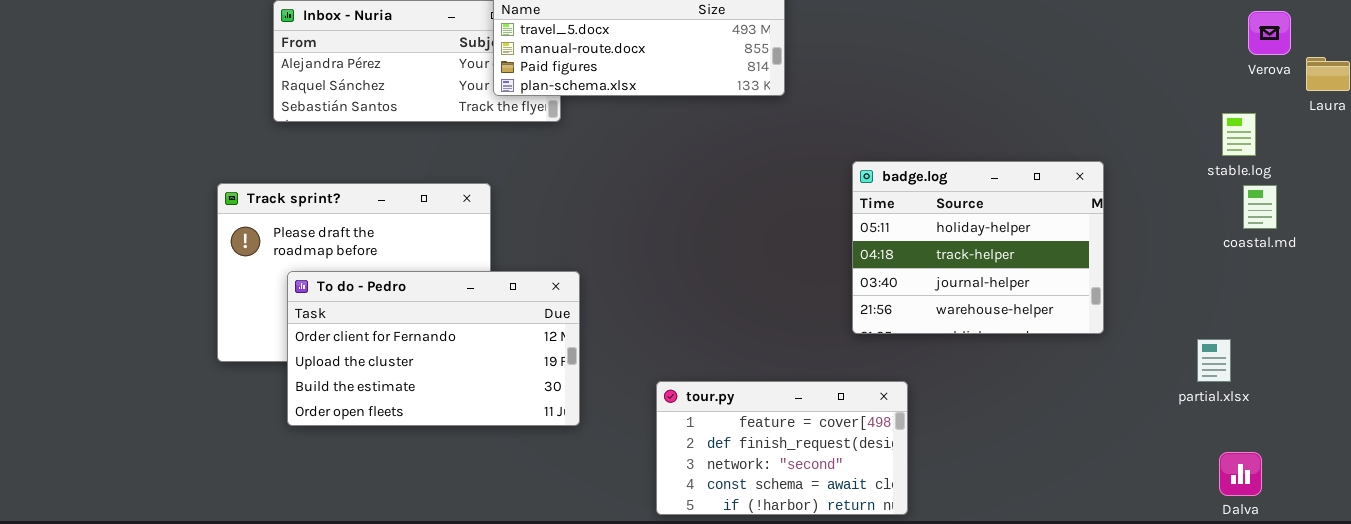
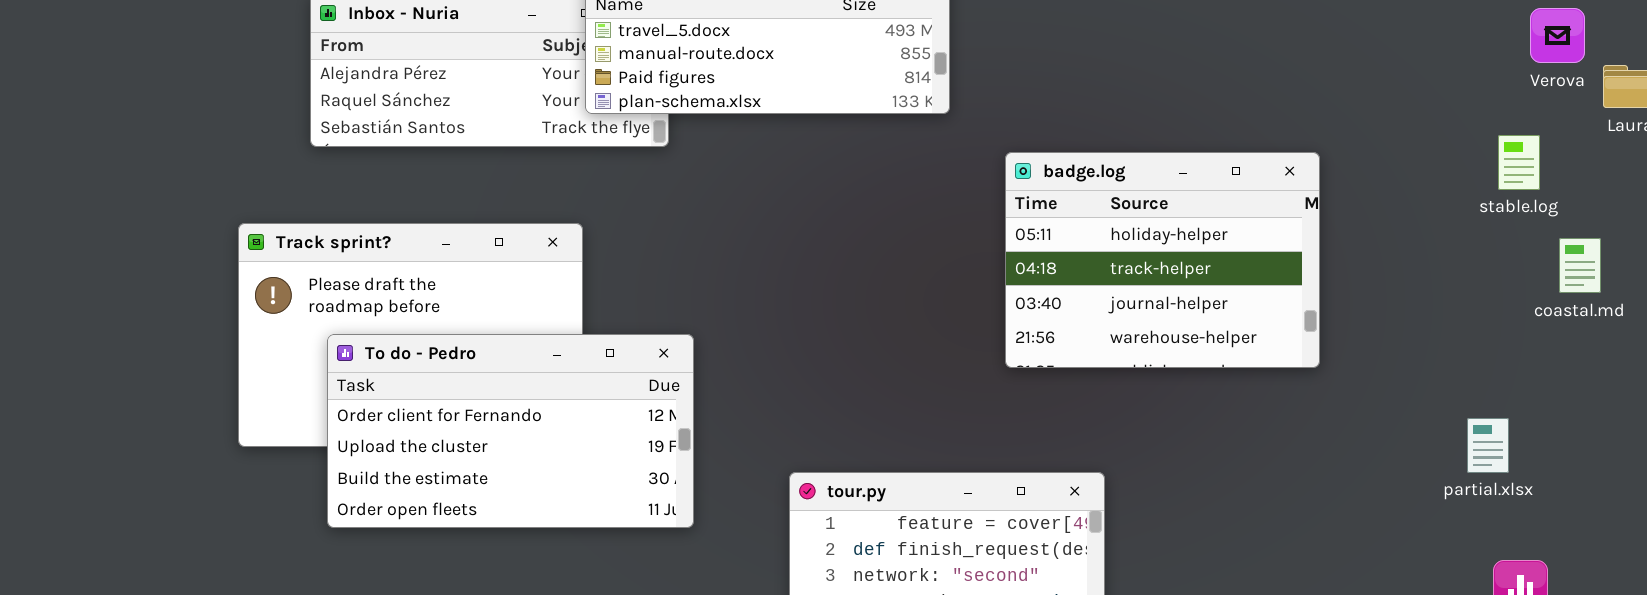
badge.log: [852,161,1104,334] -> [1005,152,1320,368], moved
coastal.md: [1243,185,1277,229] -> [1559,238,1601,293], moved

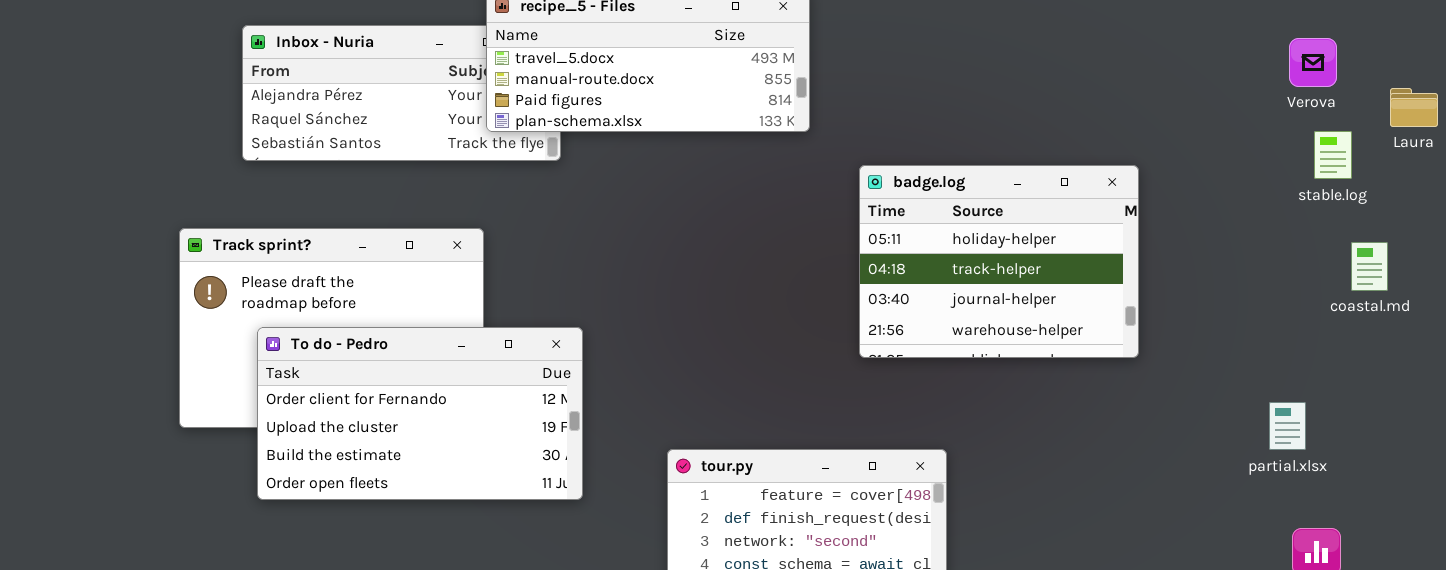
Verova: [1530,8,1585,63] -> [1289,38,1337,87], moved
stable.log: [1498,135,1540,190] -> [1314,131,1352,179], moved

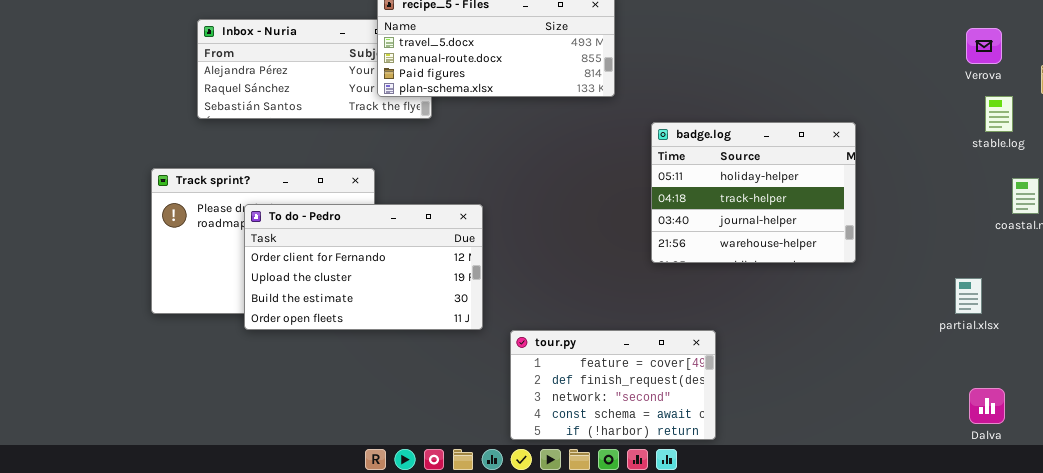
To do - Pedro: [257,327,583,500] -> [244,204,483,330], moved
partial.xlsx: [1269,402,1306,450] -> [955,278,982,314], moved

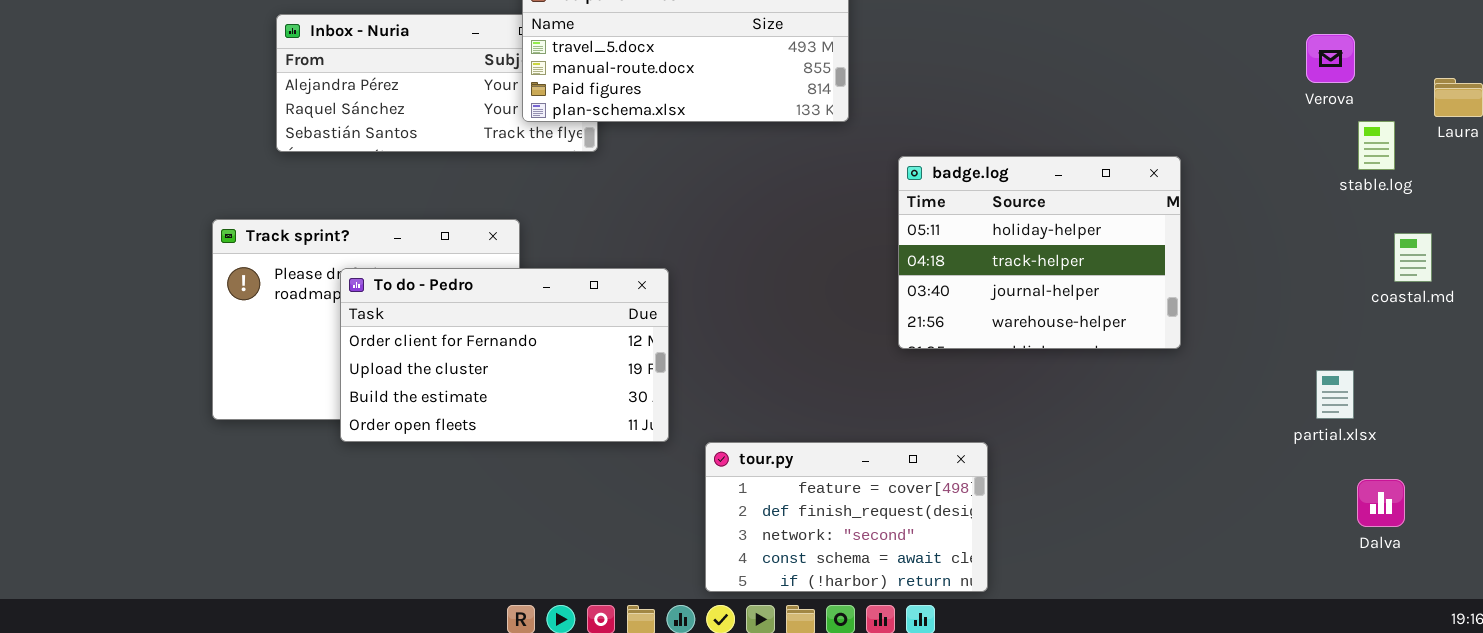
Verova: [966,28,1002,64] -> [1306,34,1355,83], moved
Dalva: [969,388,1005,424] -> [1357,479,1405,527], moved

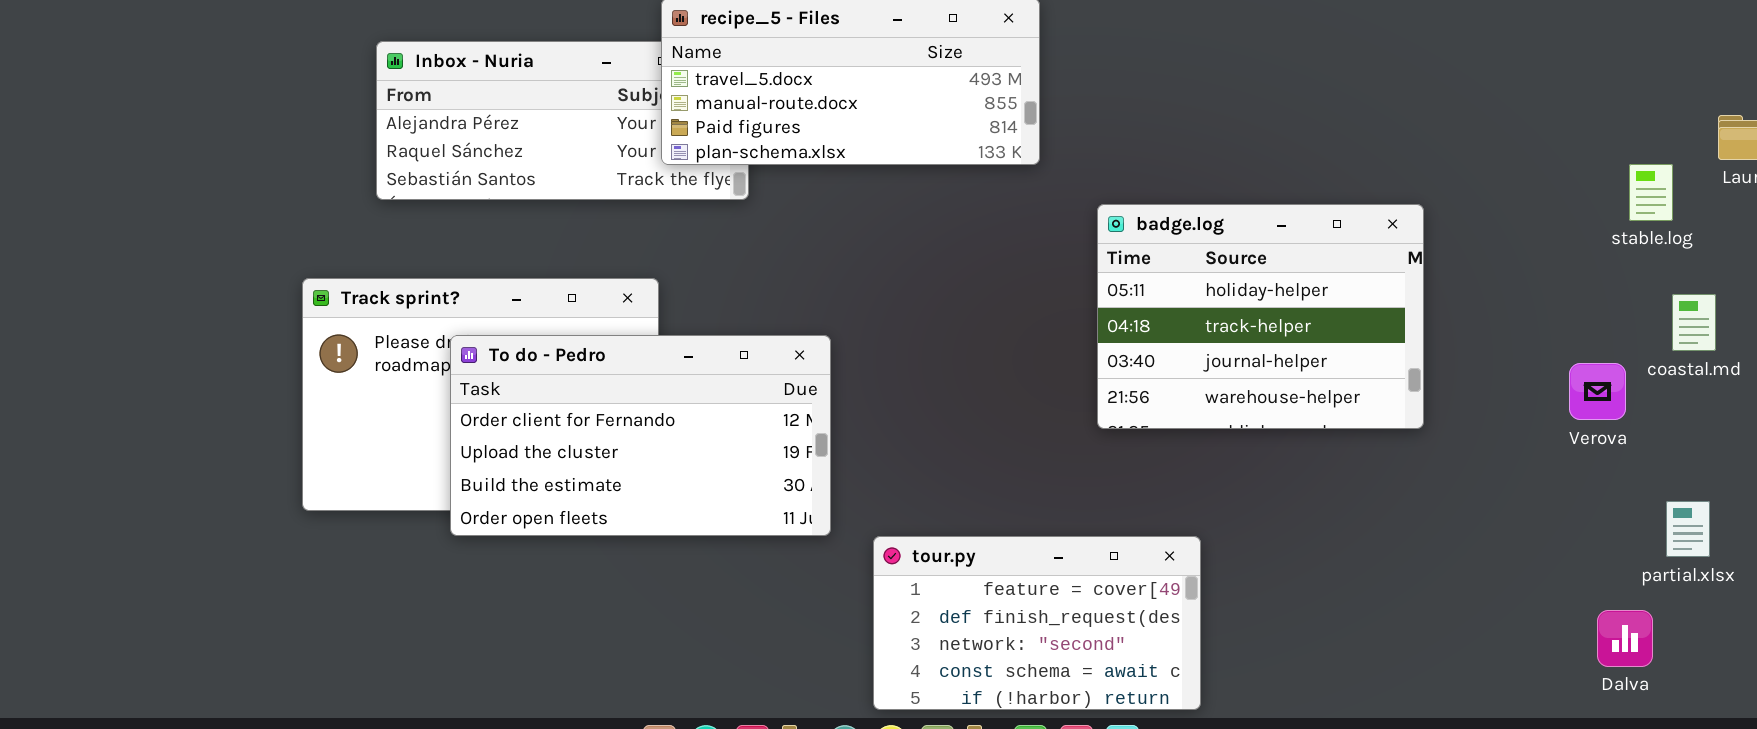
Verova: [1306,34,1355,83] -> [1569,363,1626,420], moved
partial.xlsx: [1316,370,1354,419] -> [1666,501,1710,557], moved
Dalva: [1357,479,1405,527] -> [1597,610,1653,667], moved

